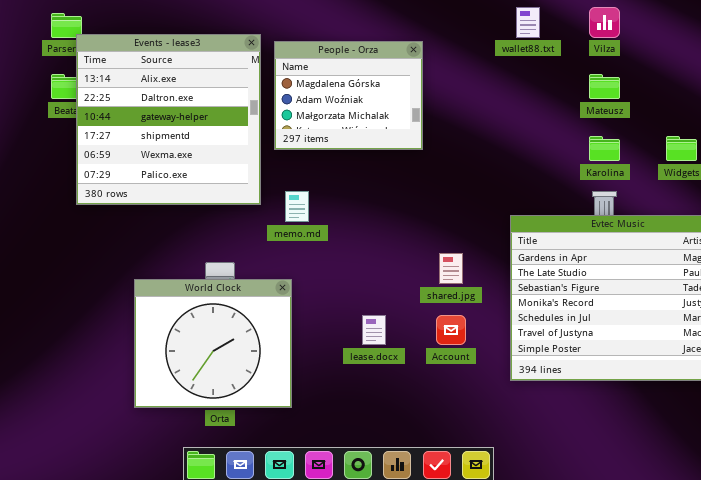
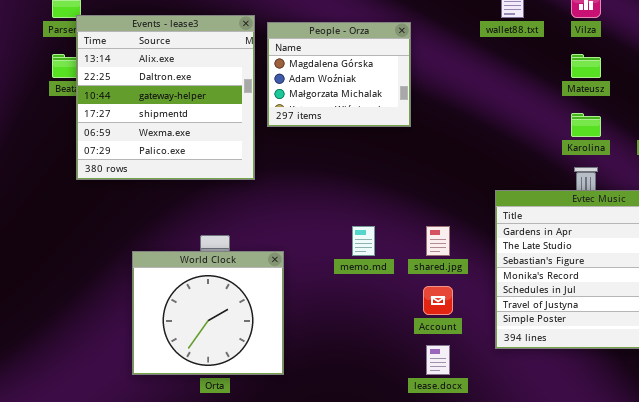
memo.md: [285,191,309,222] -> [352,226,375,256], moved
lease.docx: [362,315,386,345] -> [426,345,450,375], moved

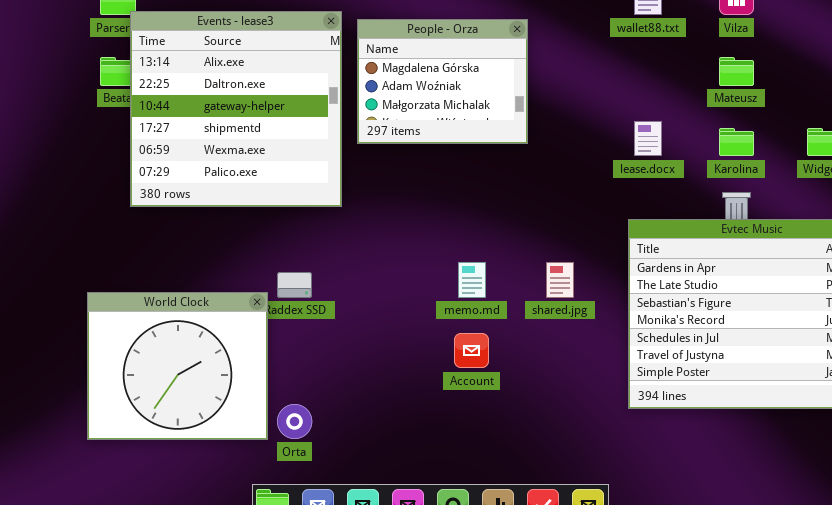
World Clock: [132,251,284,375] -> [87,292,268,440], moved
Account: [423,286,453,315] -> [454,333,489,368], moved
lease.docx: [426,345,450,375] -> [634,121,662,156], moved

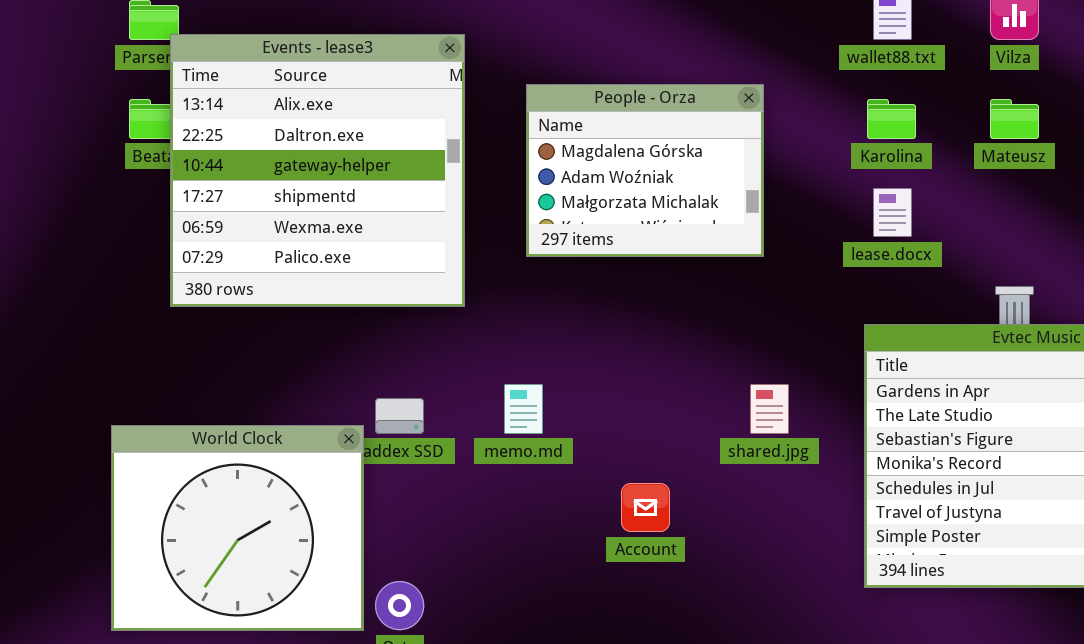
People - Orza: [357,19,528,144] -> [526,84,764,257], moved
Karolina: [719,128,754,156] -> [867,99,916,139], moved
memo.md: [458,262,486,298] -> [504,384,543,434], moved

